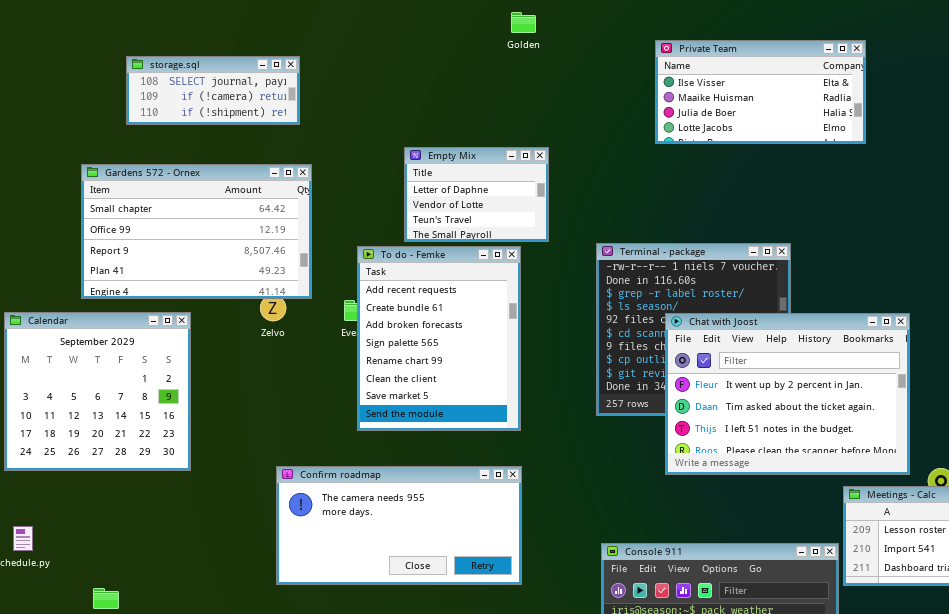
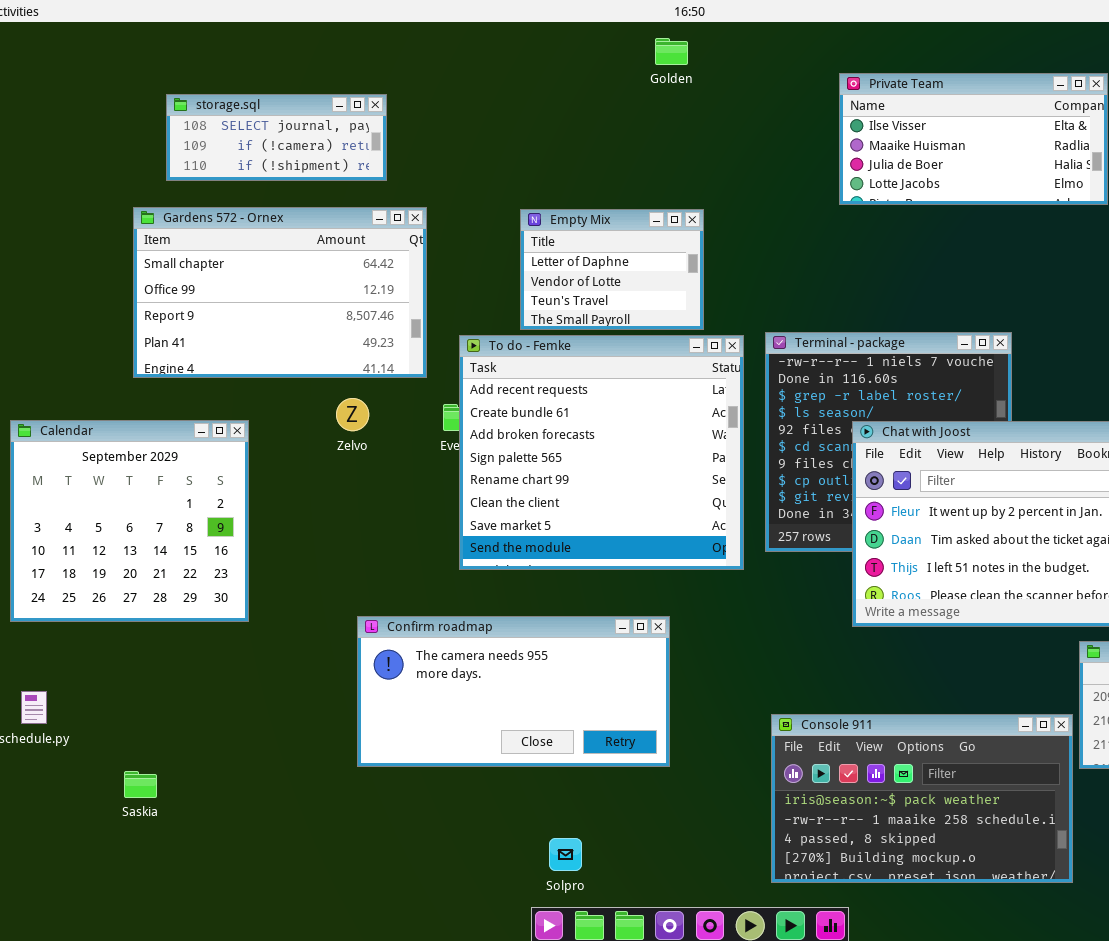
Gardens 572 - Ornex: [81,164,312,299] -> [133,207,427,378], moved
To do - Femke: [357,246,521,431] -> [459,335,744,570], resized

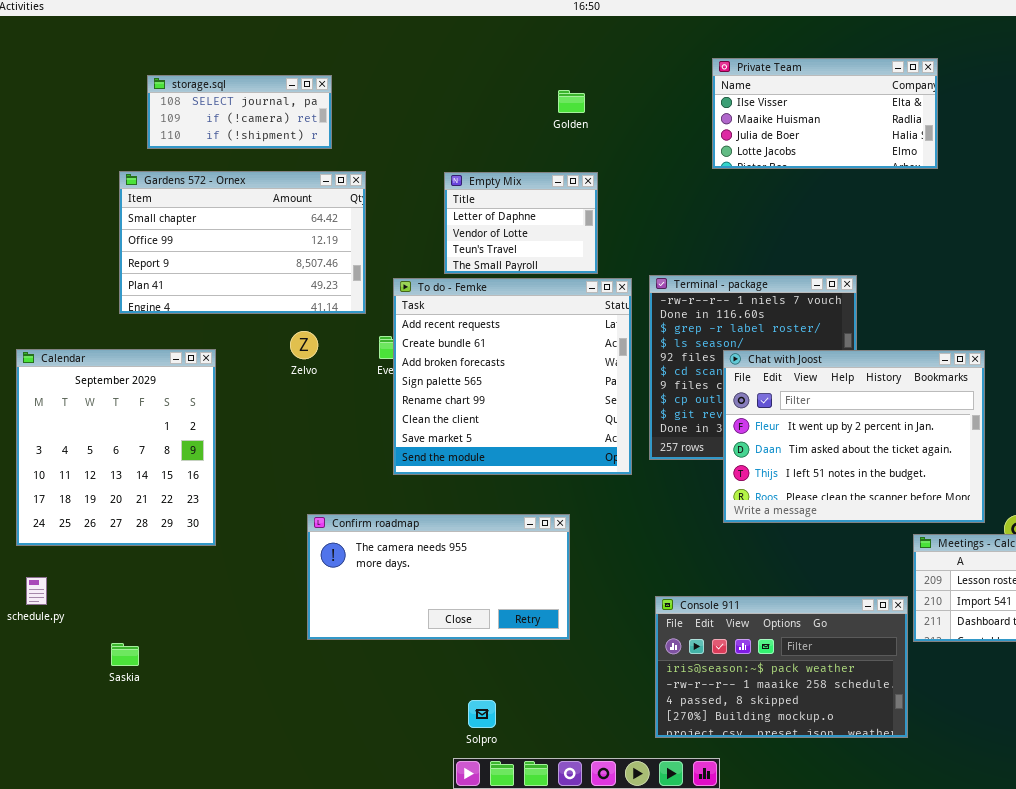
Golden: [655,38,688,65] -> [558,90,585,113], moved
Calendar: [10,420,249,622] -> [16,349,216,546], resized

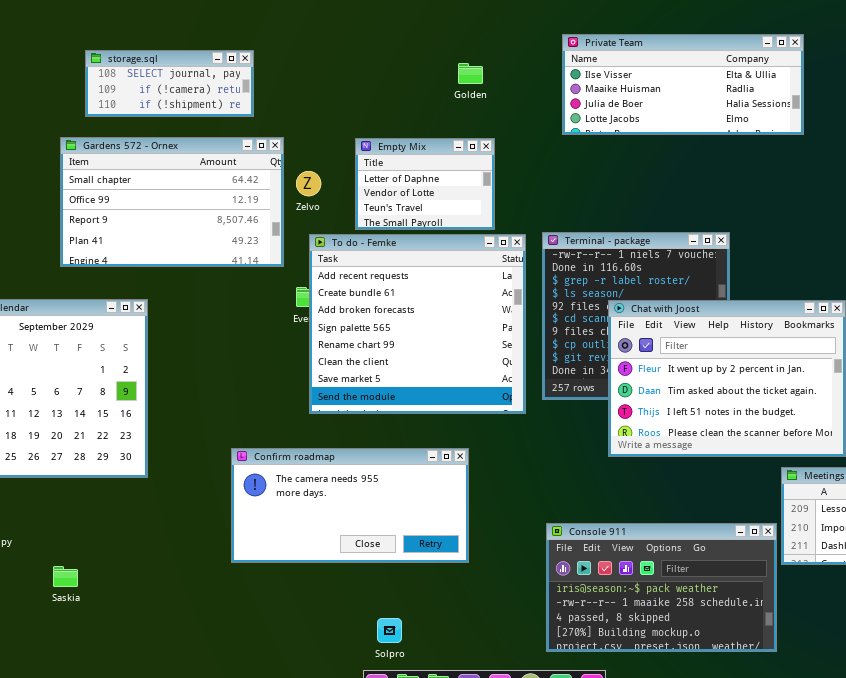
Private Team: [712,58,938,169] -> [562,34,804,135], resized
Zelvo: [290,331,318,359] -> [296,171,321,196], moved

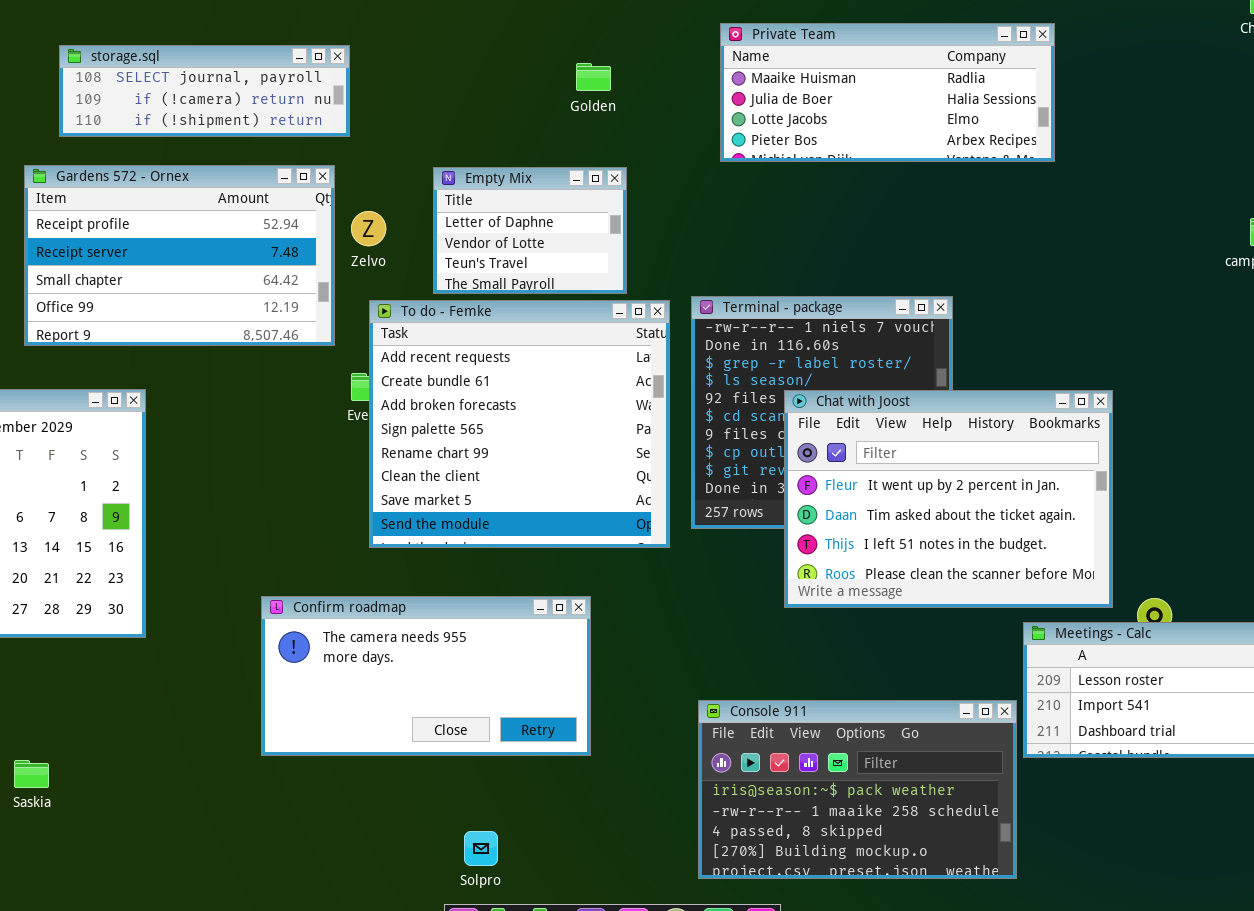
Private Team: [562,34,804,135] -> [720,23,1055,162], scrolled down 1 row
storage.sql: [85,50,254,117] -> [59,45,350,137], resized
Gardens 572 - Ornex: [60,137,284,267] -> [24,165,335,346], scrolled up 2 rows

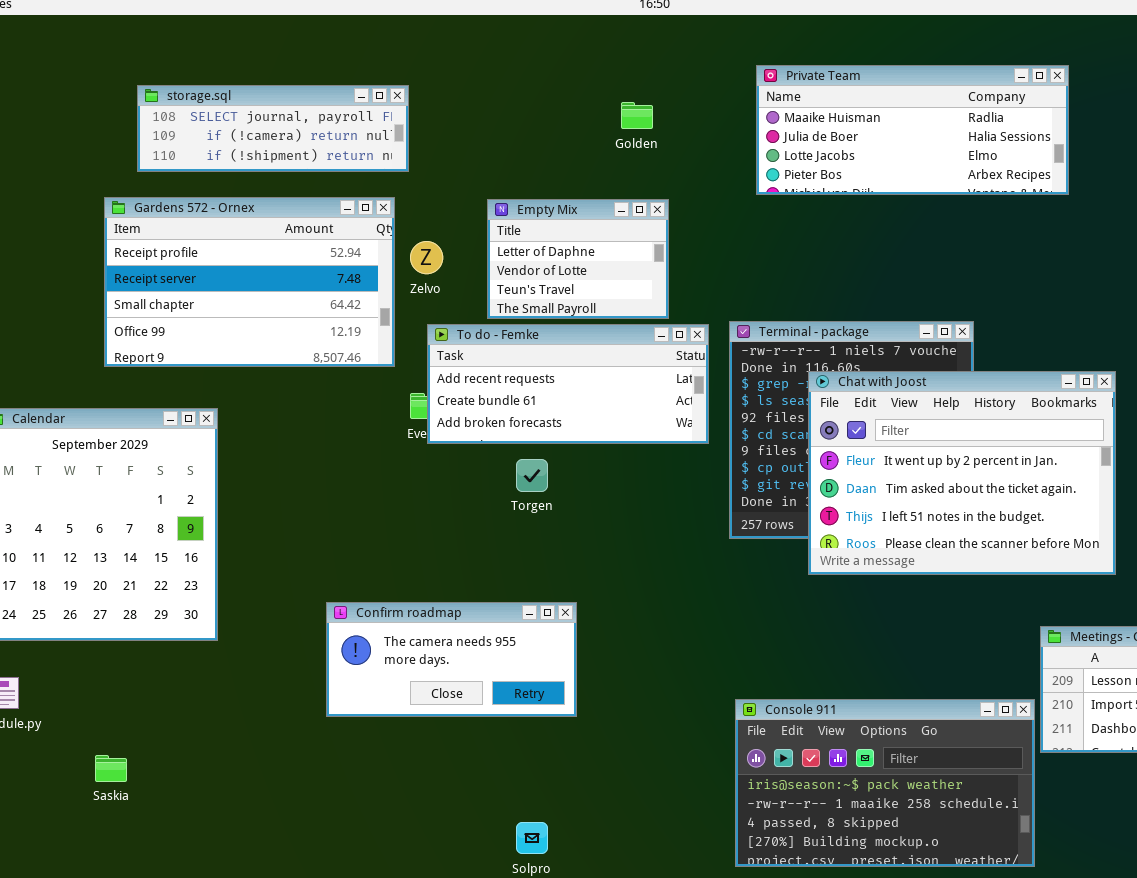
To do - Femke: [369,300,670,548] -> [427,324,709,444], resized
Chat with Joost: [784,390,1113,608] -> [808,371,1116,575], moved
Confirm roadmap: [261,596,591,756] -> [326,602,577,717], resized

